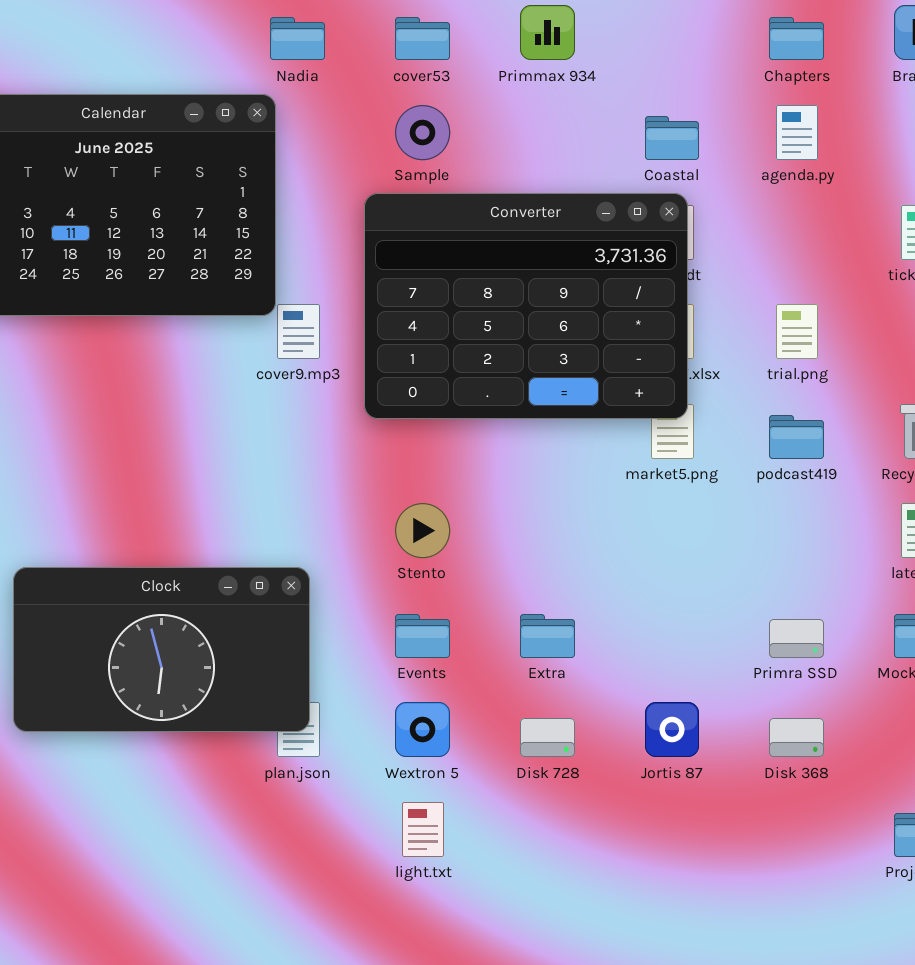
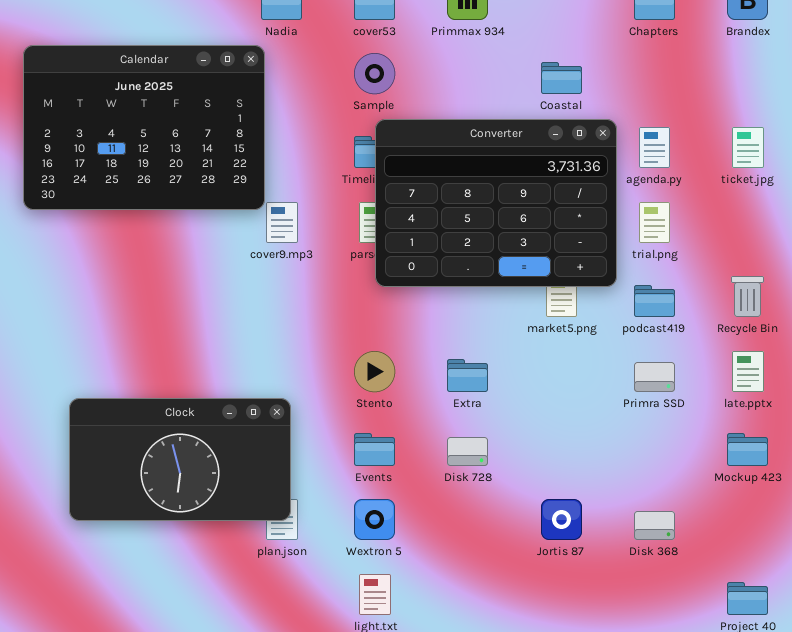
agenda.py: [776,105,818,160] -> [639,127,670,168], moved
Converter: [364,193,688,419] -> [375,119,617,287], moved
Extra: [520,614,575,658] -> [447,359,488,392], moved
Primra SSD: [769,619,824,658] -> [634,362,675,392], moved
Disk 728: [520,718,575,757] -> [447,437,488,466], moved

